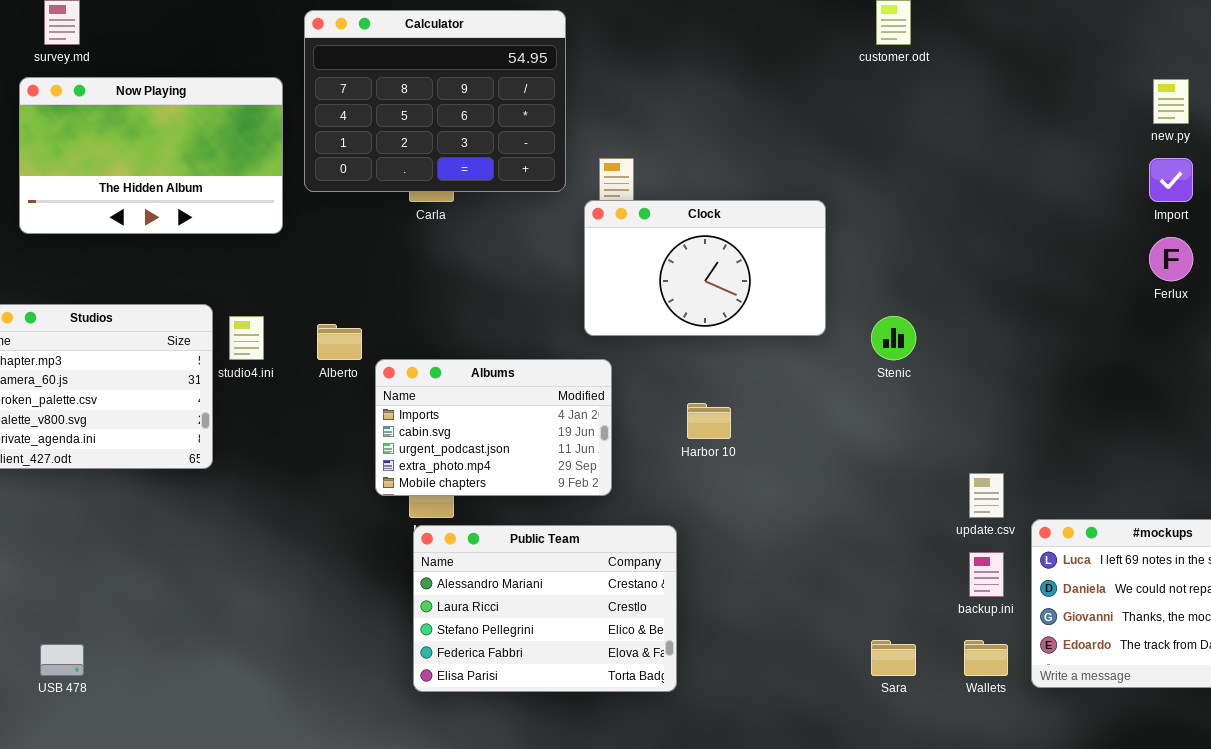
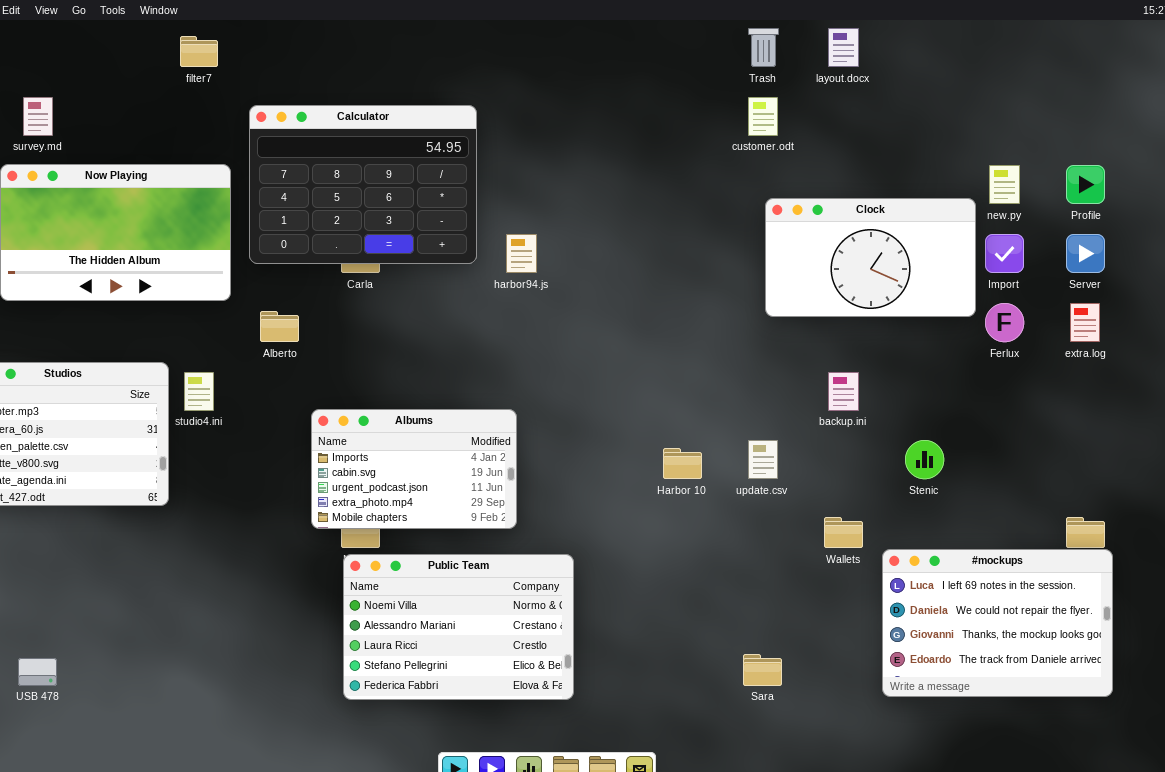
Clock: [584,200,826,336] -> [765,198,976,317], moved
Stenic: [871,316,916,360] -> [905,440,944,479], moved
Alberto: [317,324,362,360] -> [260,311,299,342], moved
Harbor 10: [687,403,731,439] -> [663,448,702,479], moved
update.csv: [969,473,1004,518] -> [748,440,778,479], moved
Public Team: [413,525,677,692] -> [343,554,574,700], scrolled up 1 row
backup.ini: [969,552,1004,597] -> [828,372,859,411], moved
Wallets: [964,640,1008,676] -> [824,517,863,548], moved

